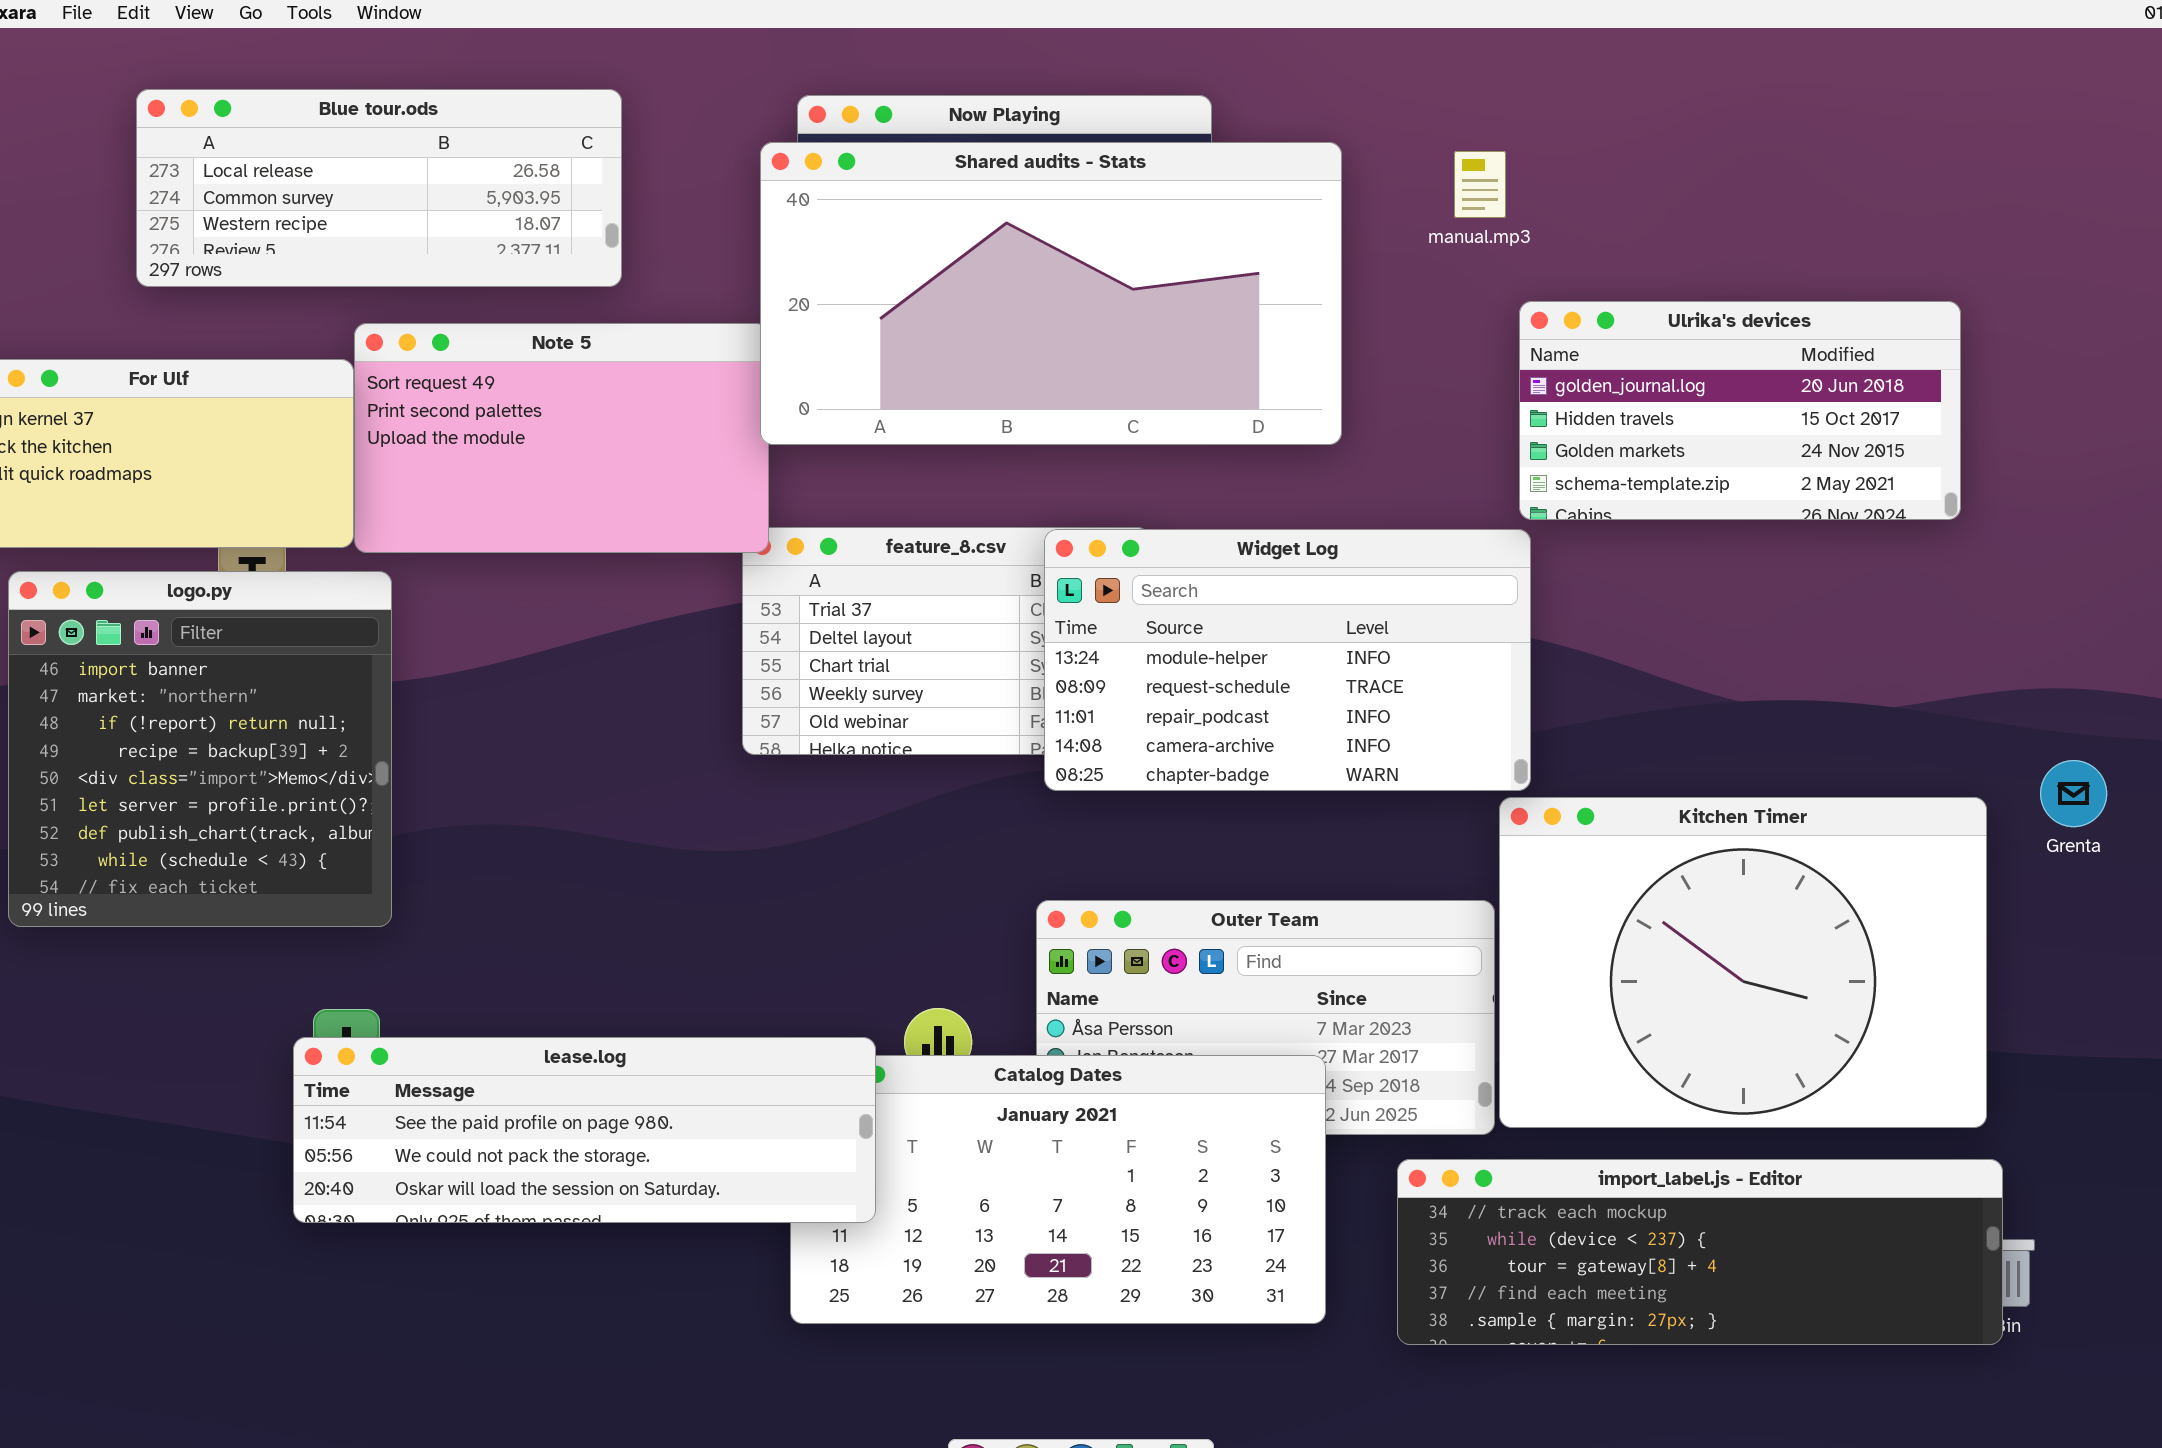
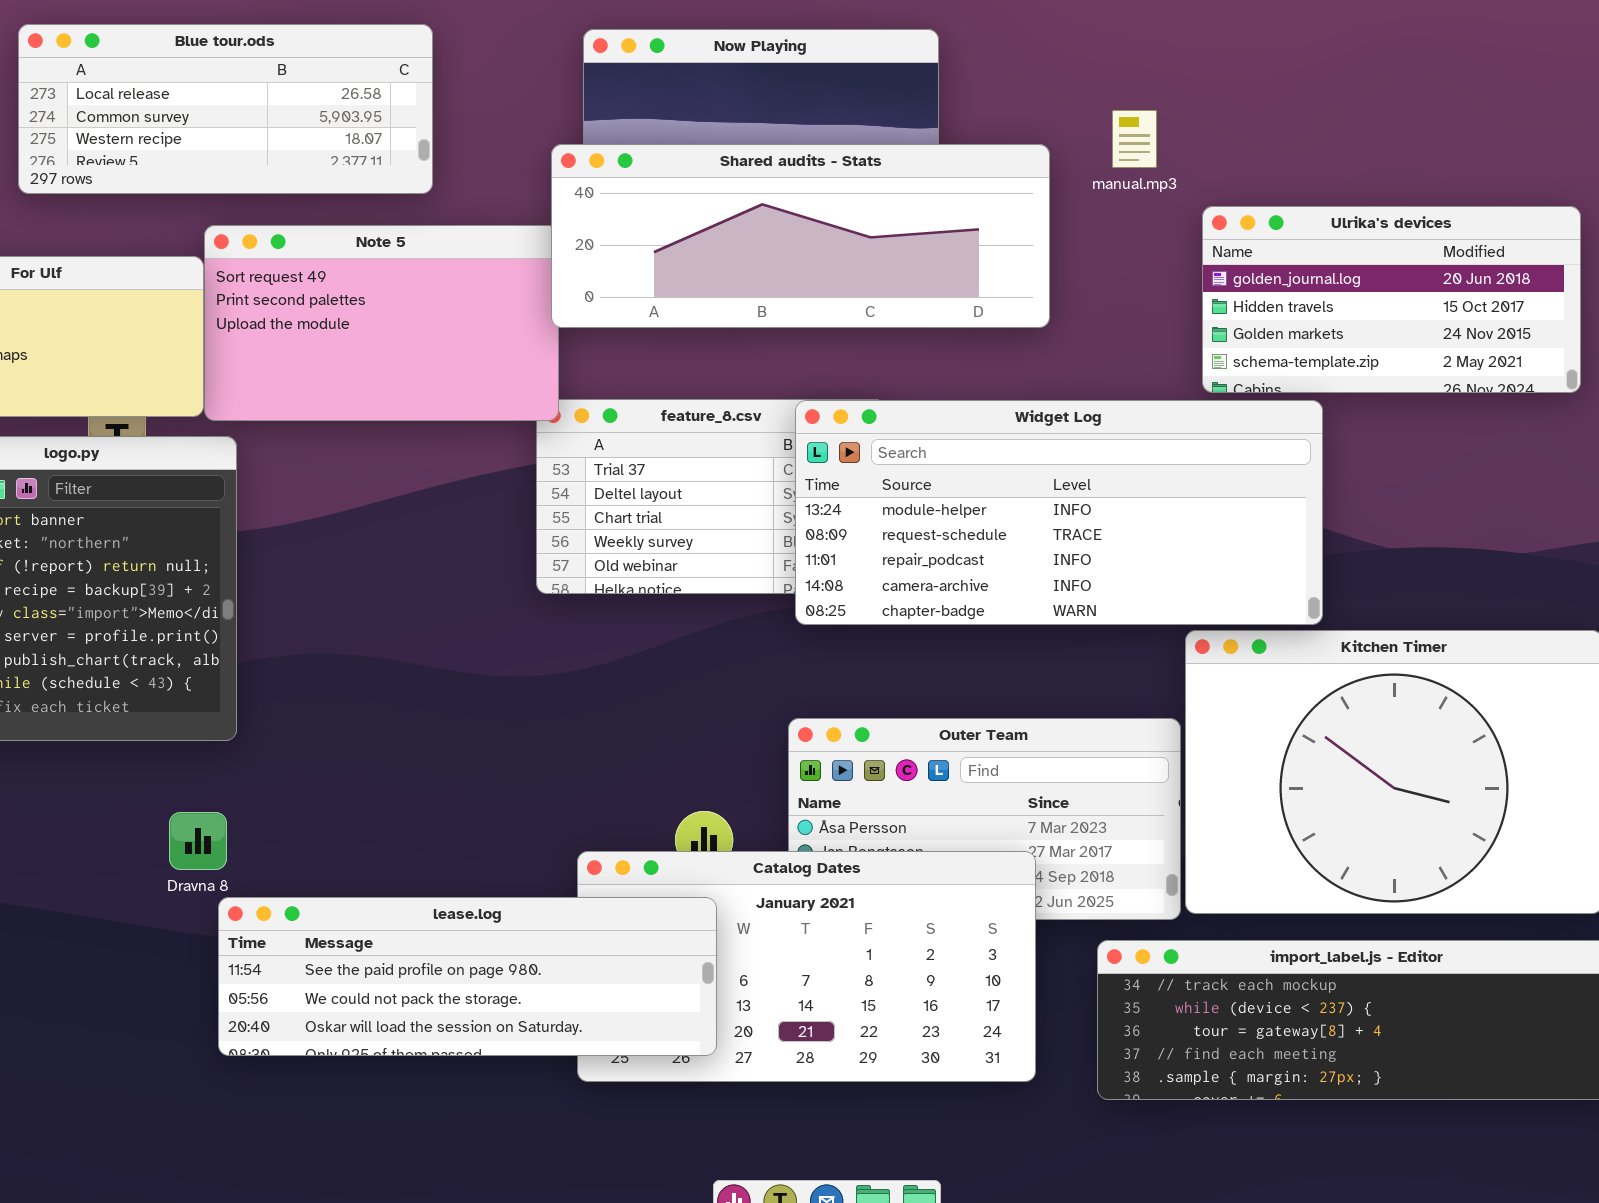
Shared audits - Stats: [760,142,1342,445] -> [551,144,1050,328], resized
manual.mp3: [1454,151,1506,218] -> [1112,110,1157,168], moved
Widget Log: [1044,529,1531,791] -> [795,400,1323,625], resized
lease.log: [293,1037,876,1223] -> [218,897,717,1056], moved

